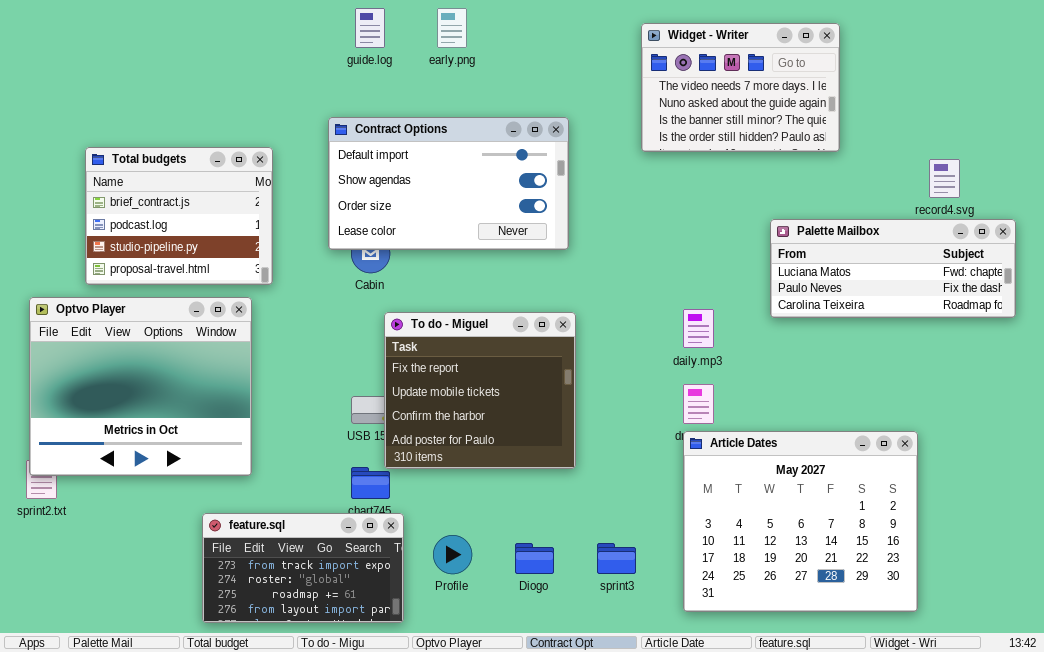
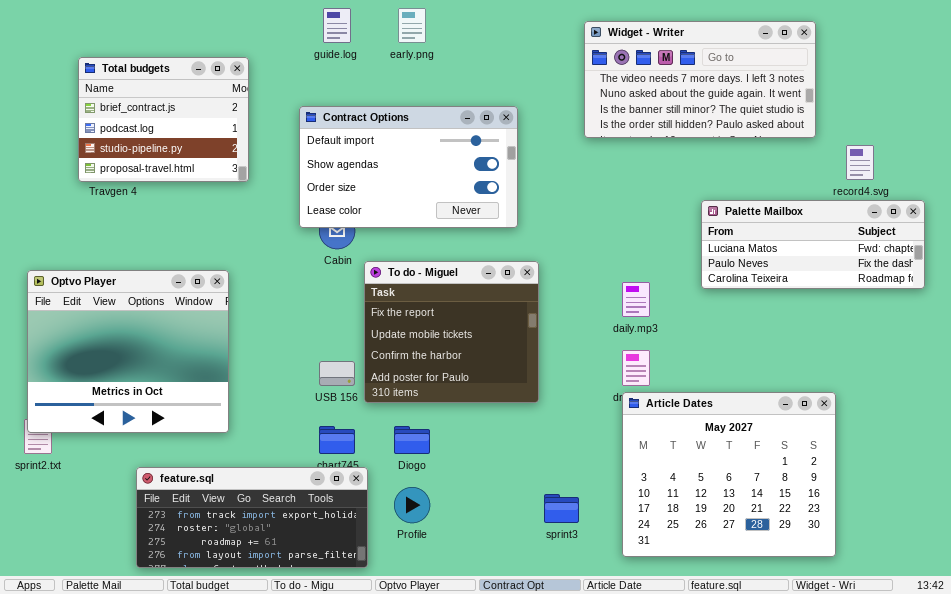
Widget - Writer: [641,23,840,152] -> [584,21,816,138], resized
Total budgets: [85,147,273,285] -> [78,57,249,182], moved
To do - Miguel: [384,312,576,469] -> [364,261,539,403], moved
feature.sql: [202,513,404,623] -> [136,467,368,568], resized
Diogo: [515,543,554,574] -> [394,426,430,454], moved

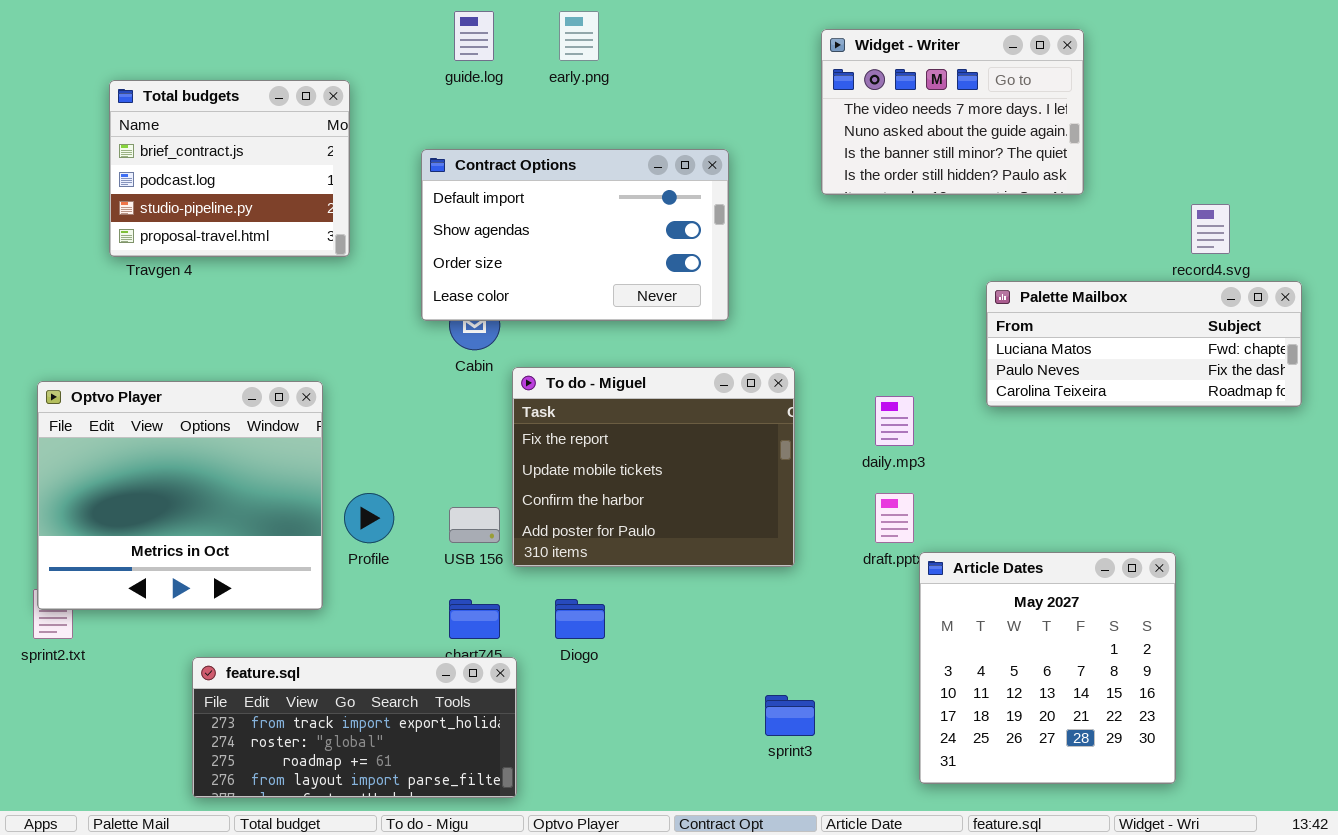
Widget - Writer: [584,21,816,138] -> [821,29,1084,195], resized
To do - Miguel: [364,261,539,403] -> [512,367,795,567], resized
Article Dates: [622,392,836,557] -> [919,552,1176,784], resized
Profile: [394,487,430,523] -> [344,493,394,543], moved

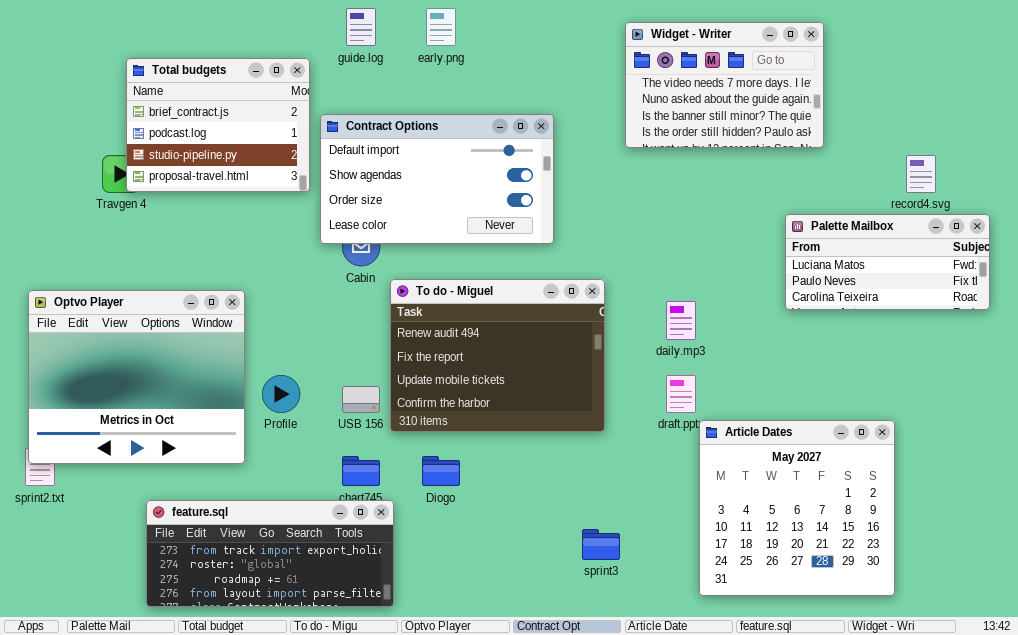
Total budgets: [109,80,350,257] -> [126,58,310,192], moved
Palette Mailbox: [986,281,1302,407] -> [785,214,990,310], resized
To do - Miguel: [512,367,795,567] -> [390,279,605,432], scrolled up 1 row

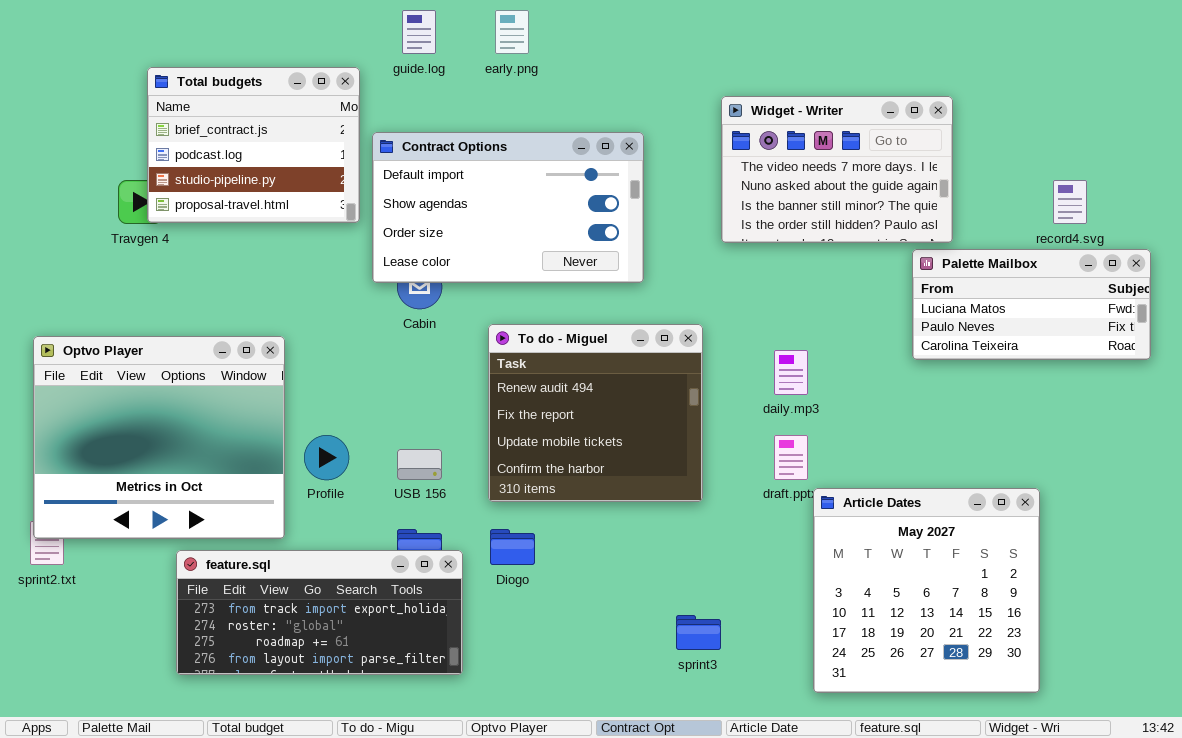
Widget - Writer: [625,22,824,148] -> [721,96,953,243], moved
To do - Miguel: [390,279,605,432] -> [488,324,703,502], resized
feature.sql: [146,500,394,607] -> [176,550,463,675], moved

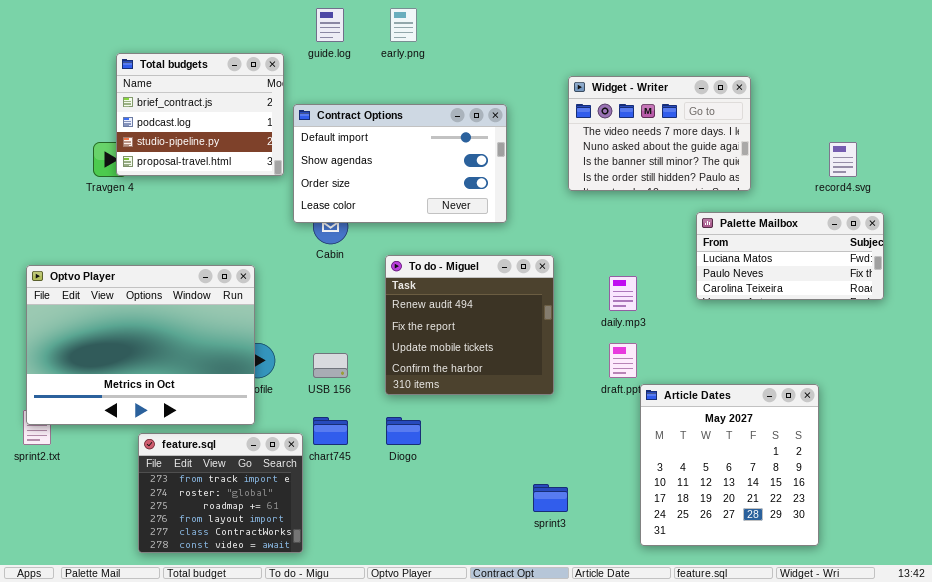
Palette Mailbox: [912,249,1151,360] -> [696,212,884,300], moved
Optvo Player: [33,336,285,539] -> [26,265,255,425], resized
feature.sql: [176,550,463,675] -> [138,433,303,553], resized

